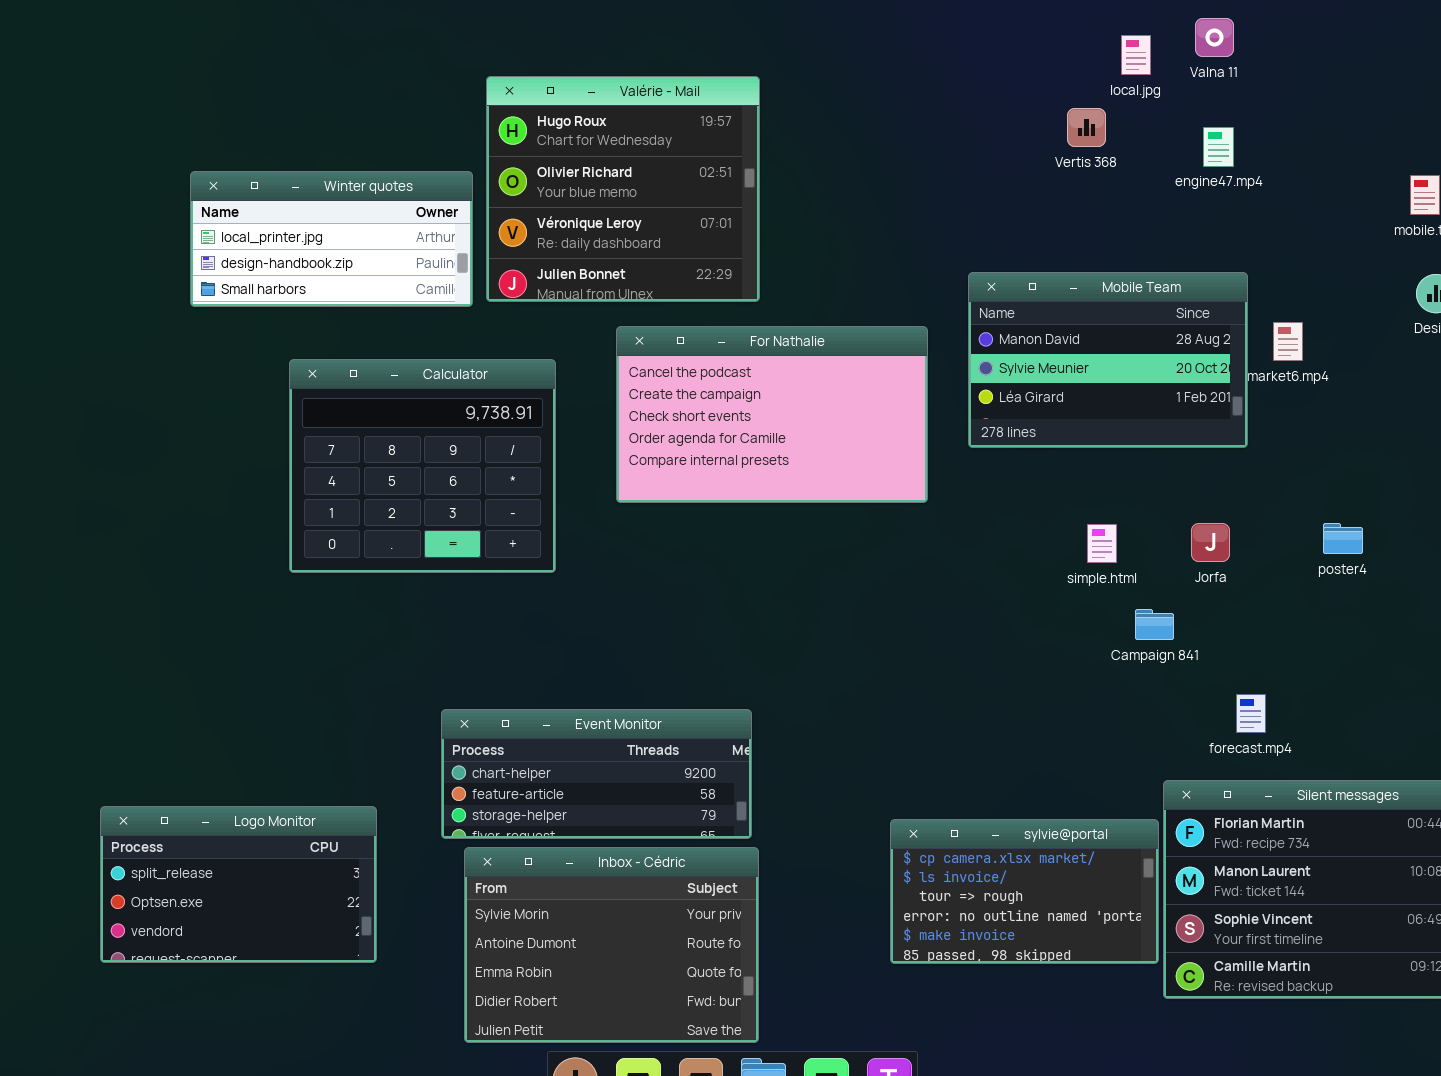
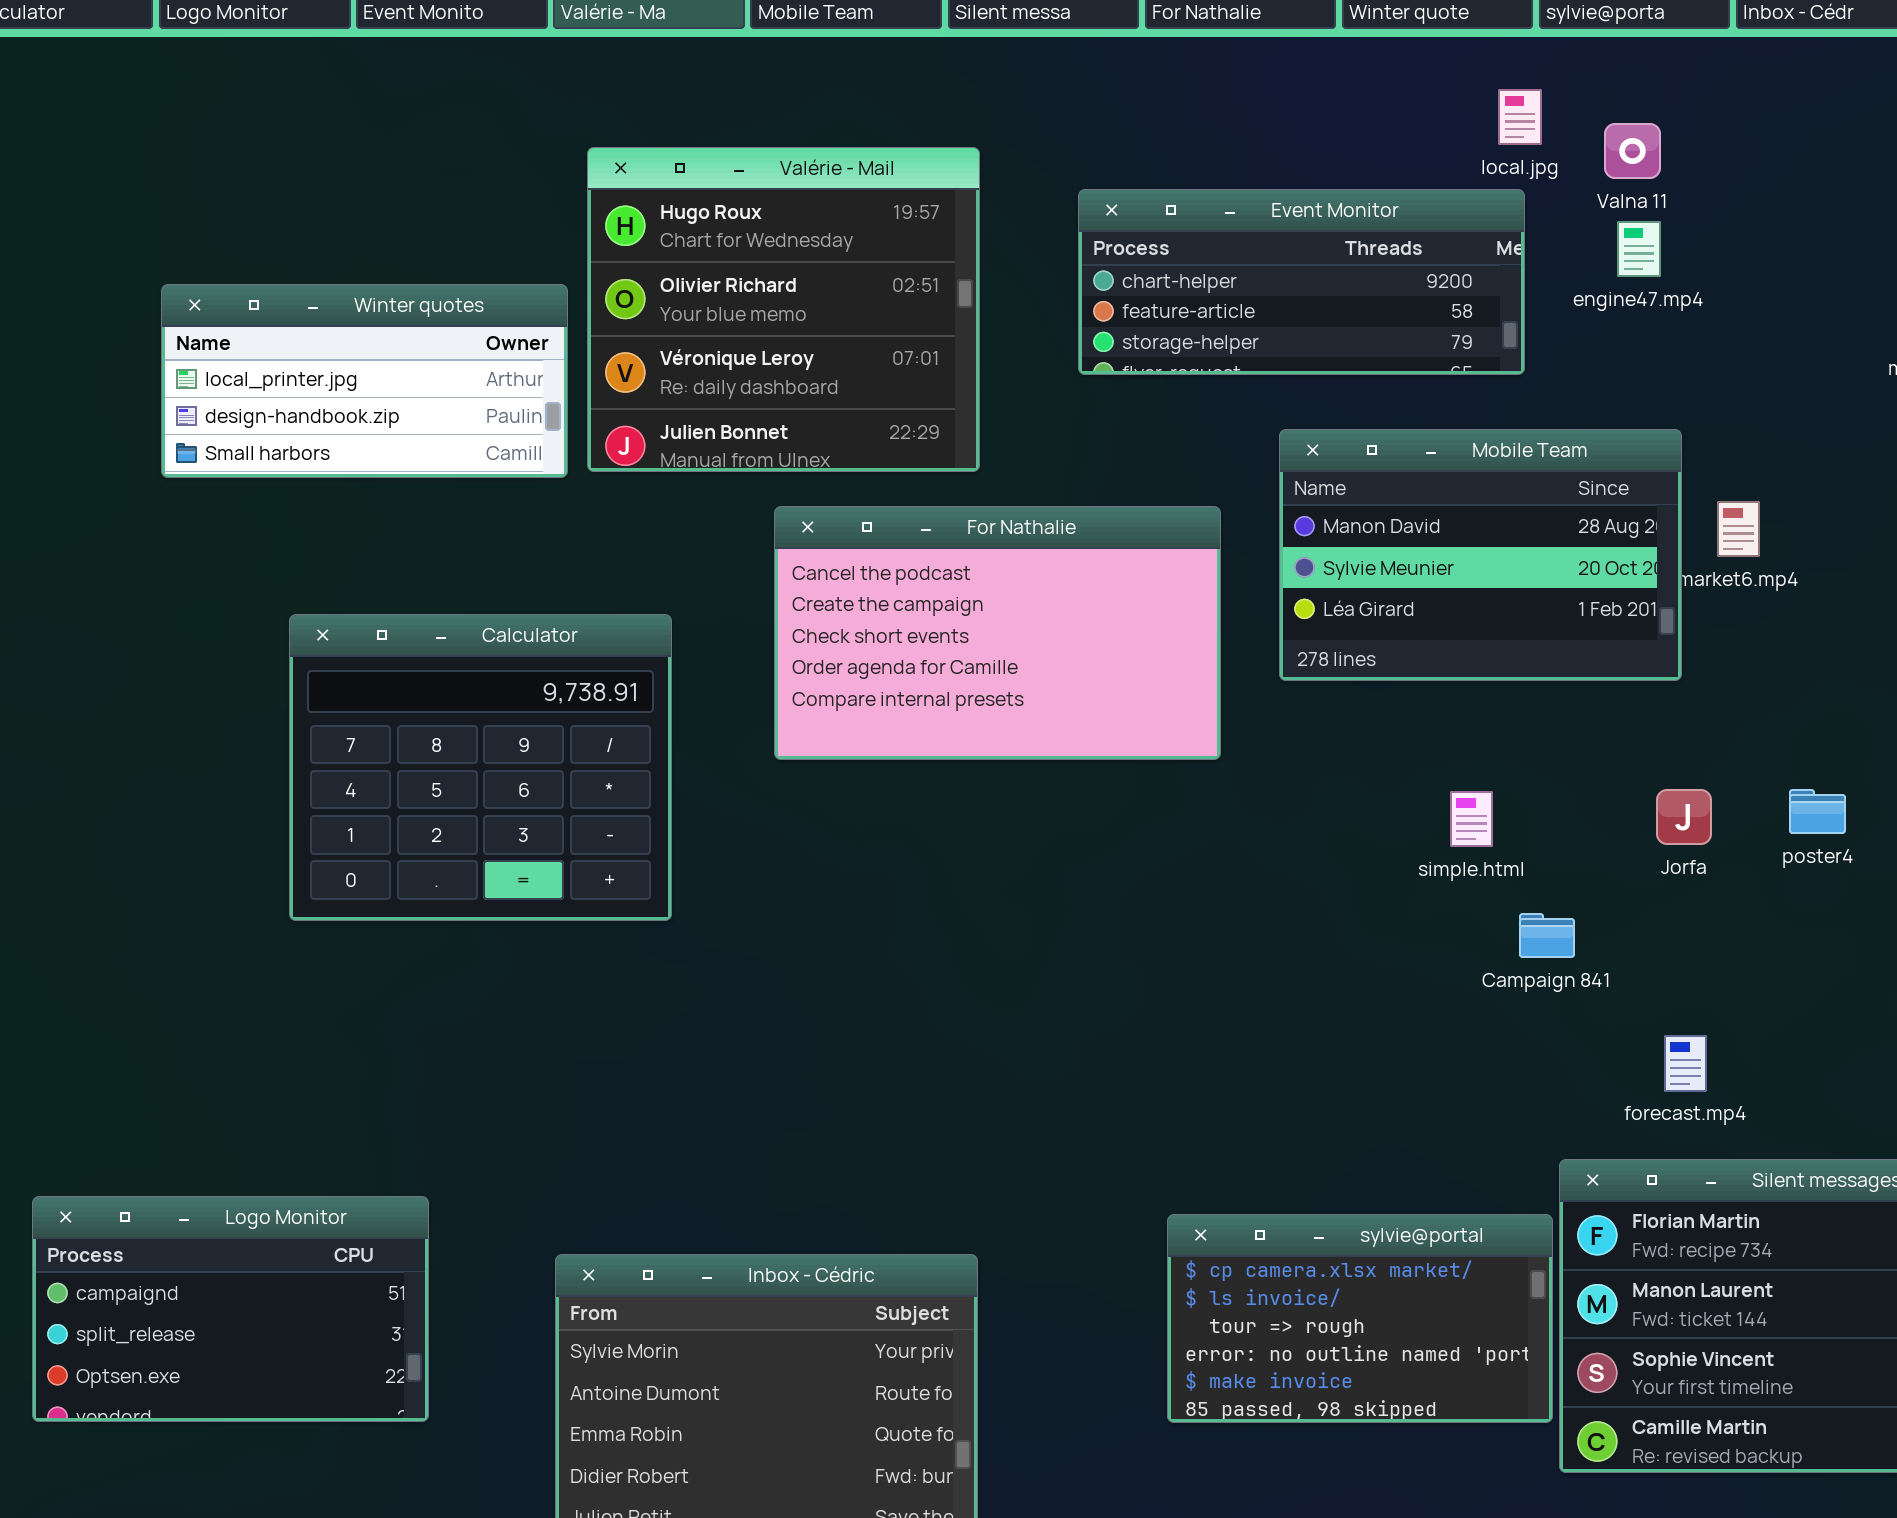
Valna 11: [1195,18,1234,57] -> [1604,123,1661,179], moved
Calculator: [289,359,556,573] -> [289,614,672,921], moved
Jorfa: [1191,523,1230,562] -> [1656,789,1712,845], moved
Event Monitor: [441,709,752,839] -> [1078,189,1525,375], moved
Logo Monitor: [100,806,377,963] -> [32,1196,429,1422], scrolled up 1 row

